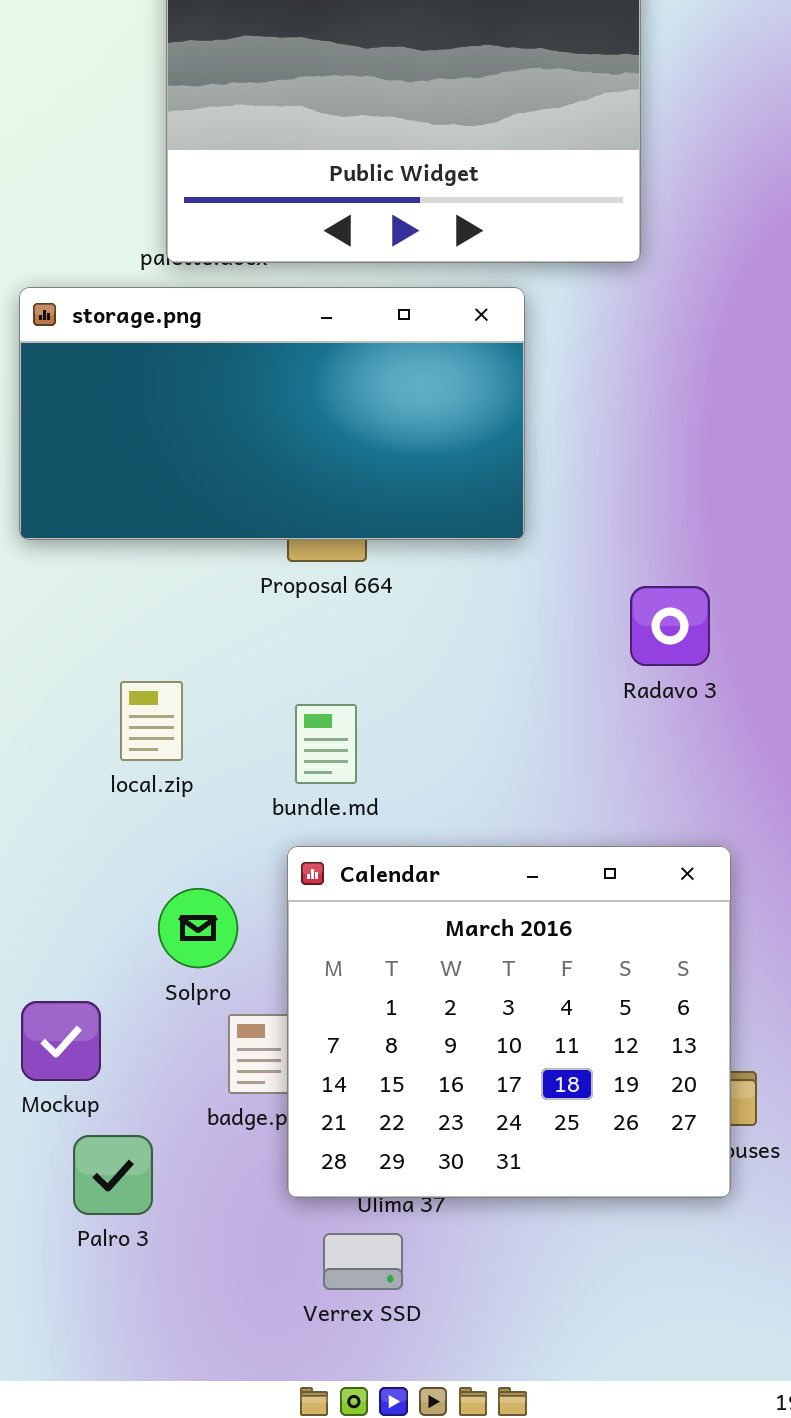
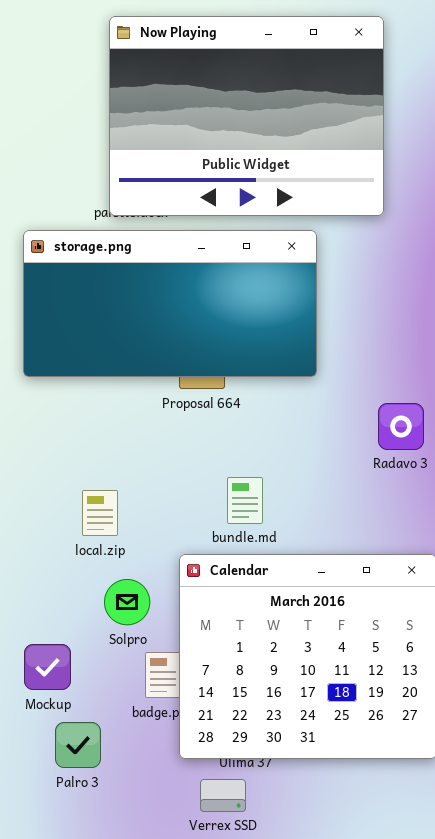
local.zip: [120,681,183,761] -> [82,490,118,536], moved
bundle.md: [295,704,357,784] -> [227,477,263,524], moved

